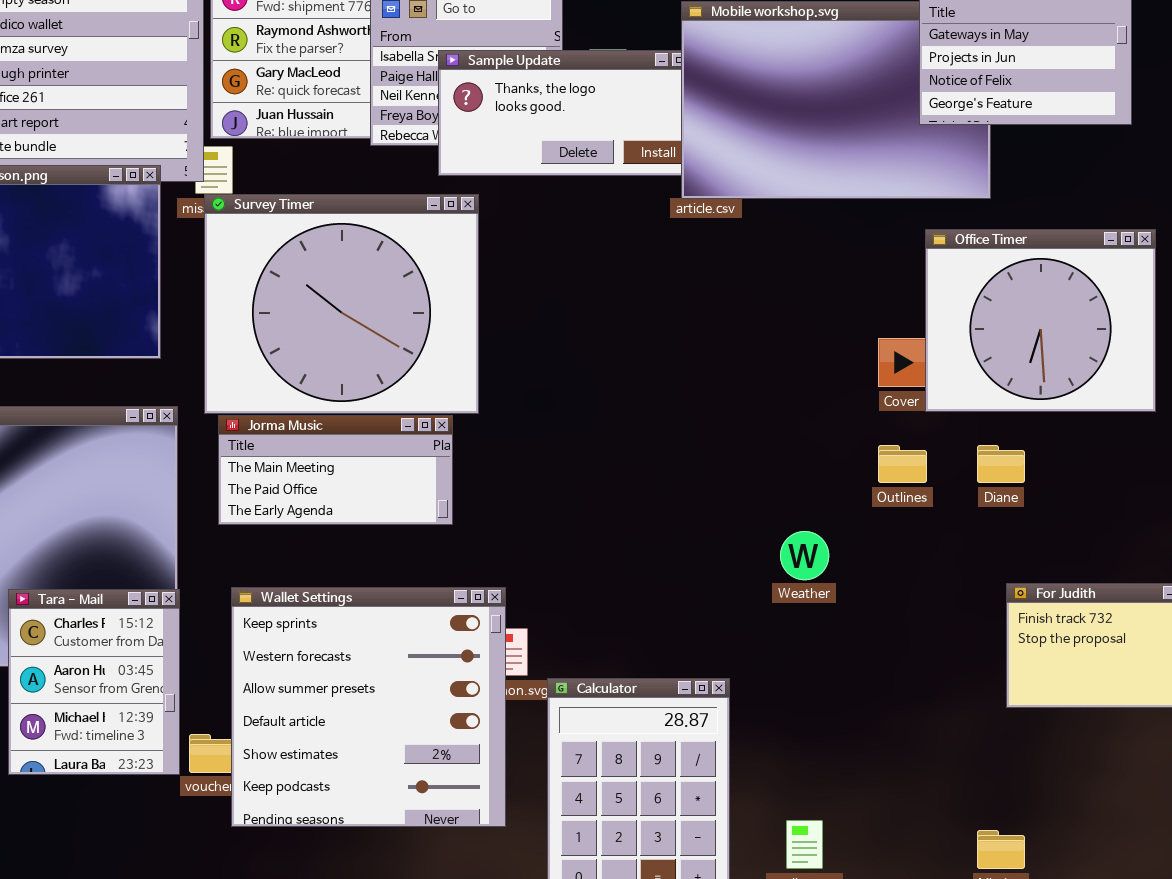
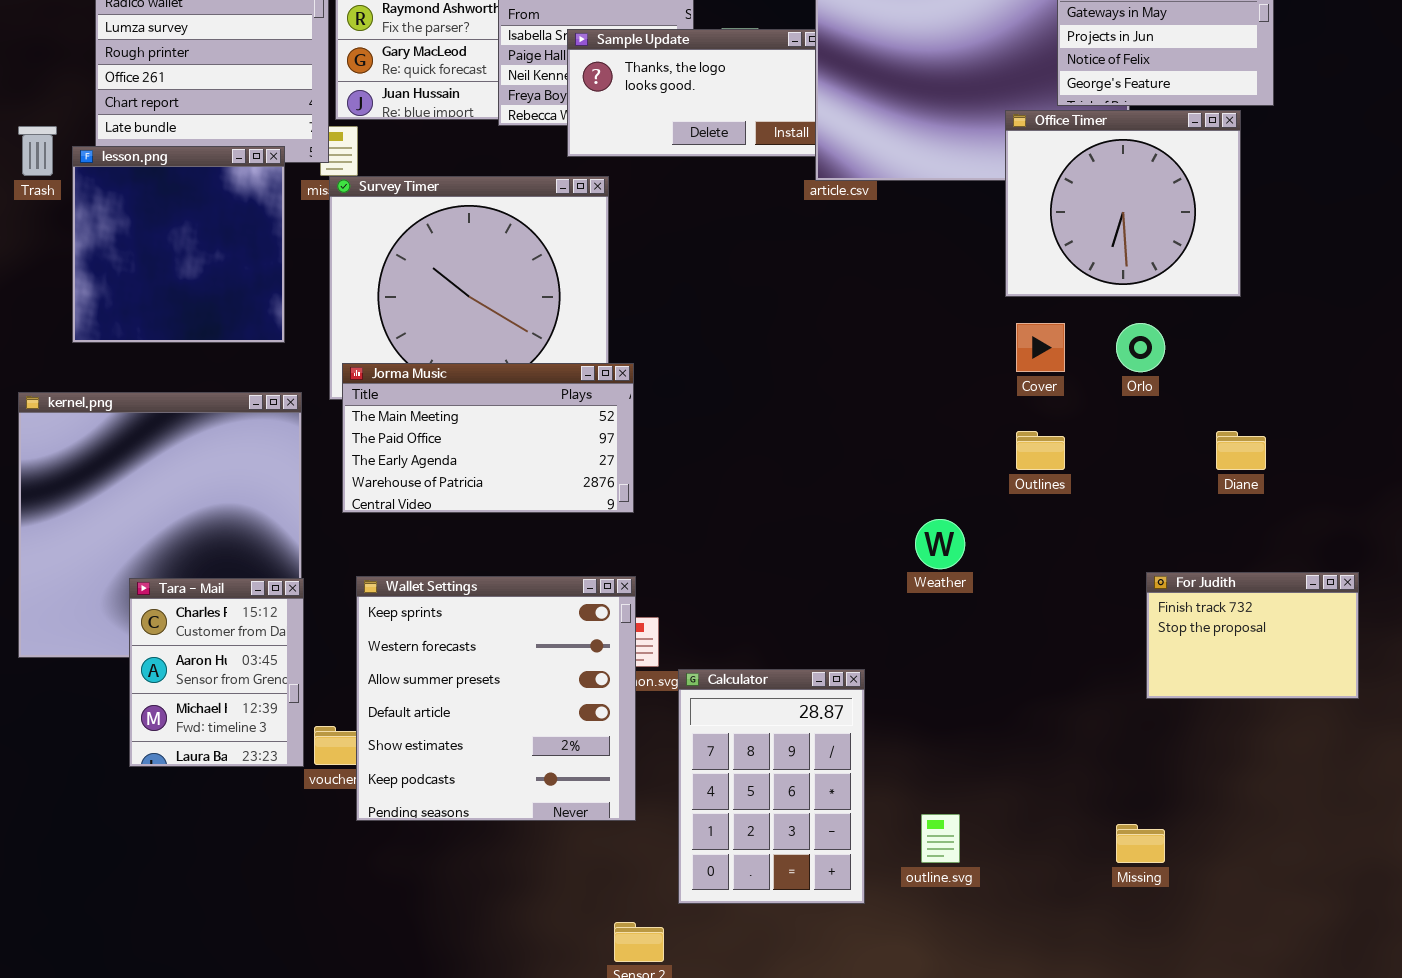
Office Timer: [925,229,1156,412] -> [1005,110,1241,297], moved
Jorma Music: [218,415,453,525] -> [342,363,634,513], resized
Diane: [977,445,1025,483] -> [1216,431,1266,470], moved

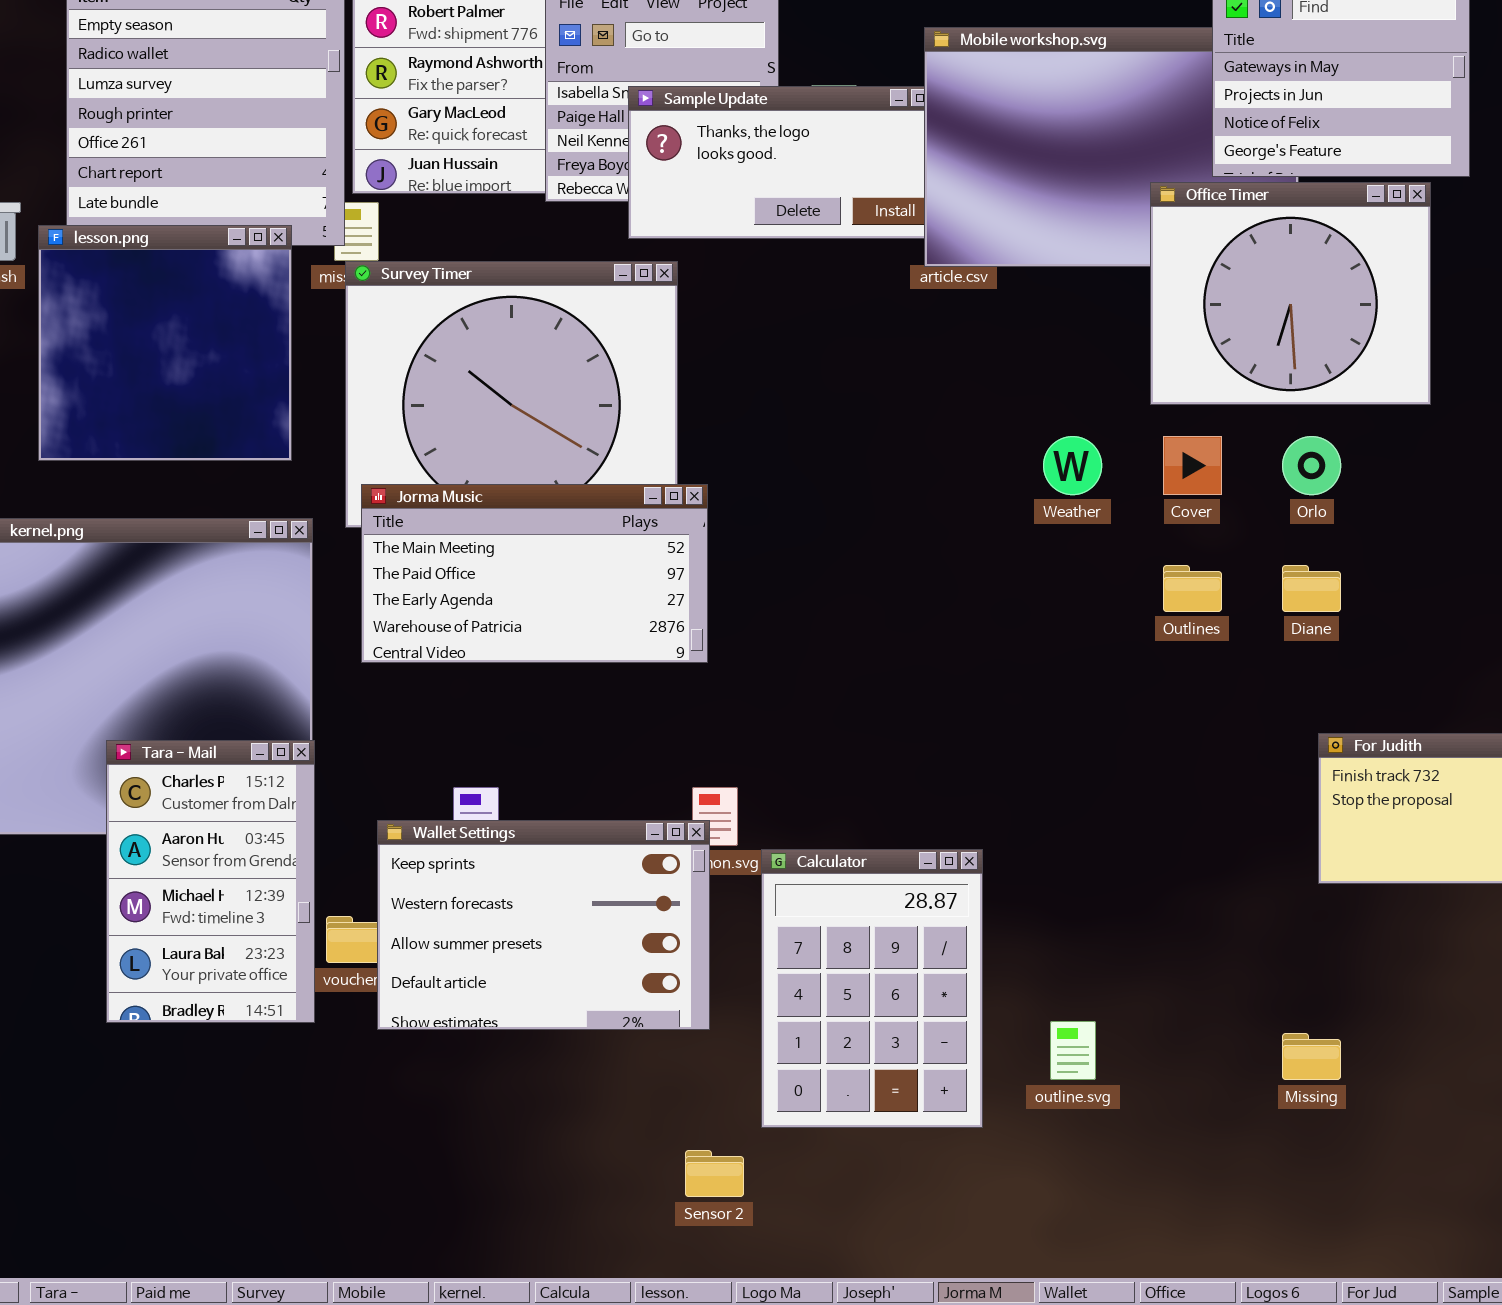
Diane: [1216,431,1266,470] -> [1282,565,1341,612], moved
Weather: [915,519,965,569] -> [1043,436,1102,495], moved
Wallet Settings: [356,576,636,821] -> [377,820,710,1030], resized
Tara - Mail: [129,578,304,767] -> [106,740,315,1023], resized

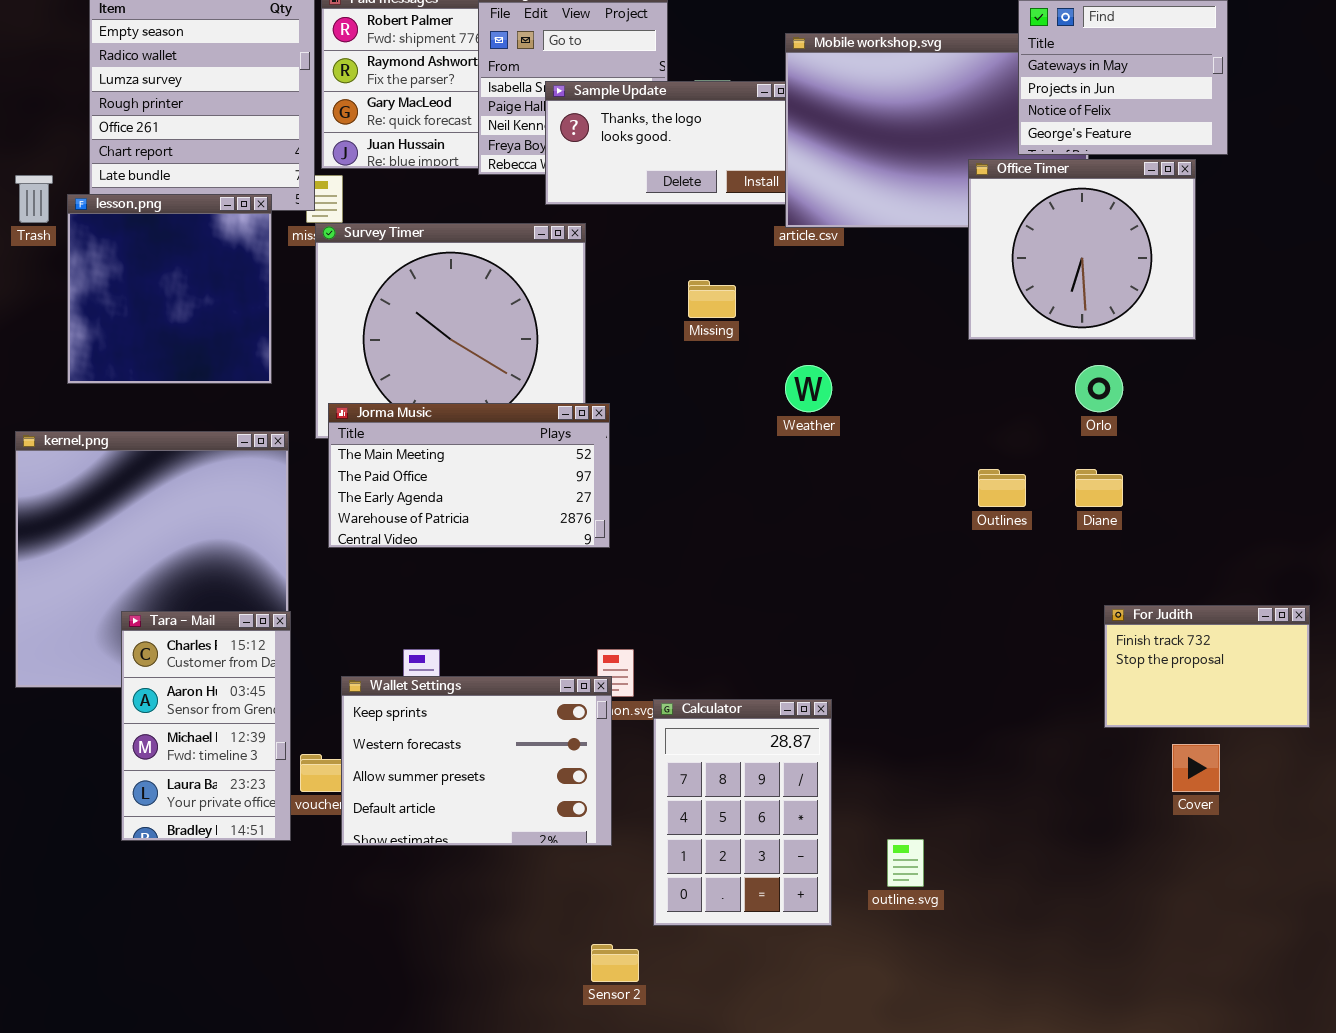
Weather: [1043,436,1102,495] -> [785,365,832,412], moved
Cover: [1163,436,1222,495] -> [1172,744,1220,792], moved
Missing: [1282,1033,1341,1080] -> [688,280,736,318], moved

